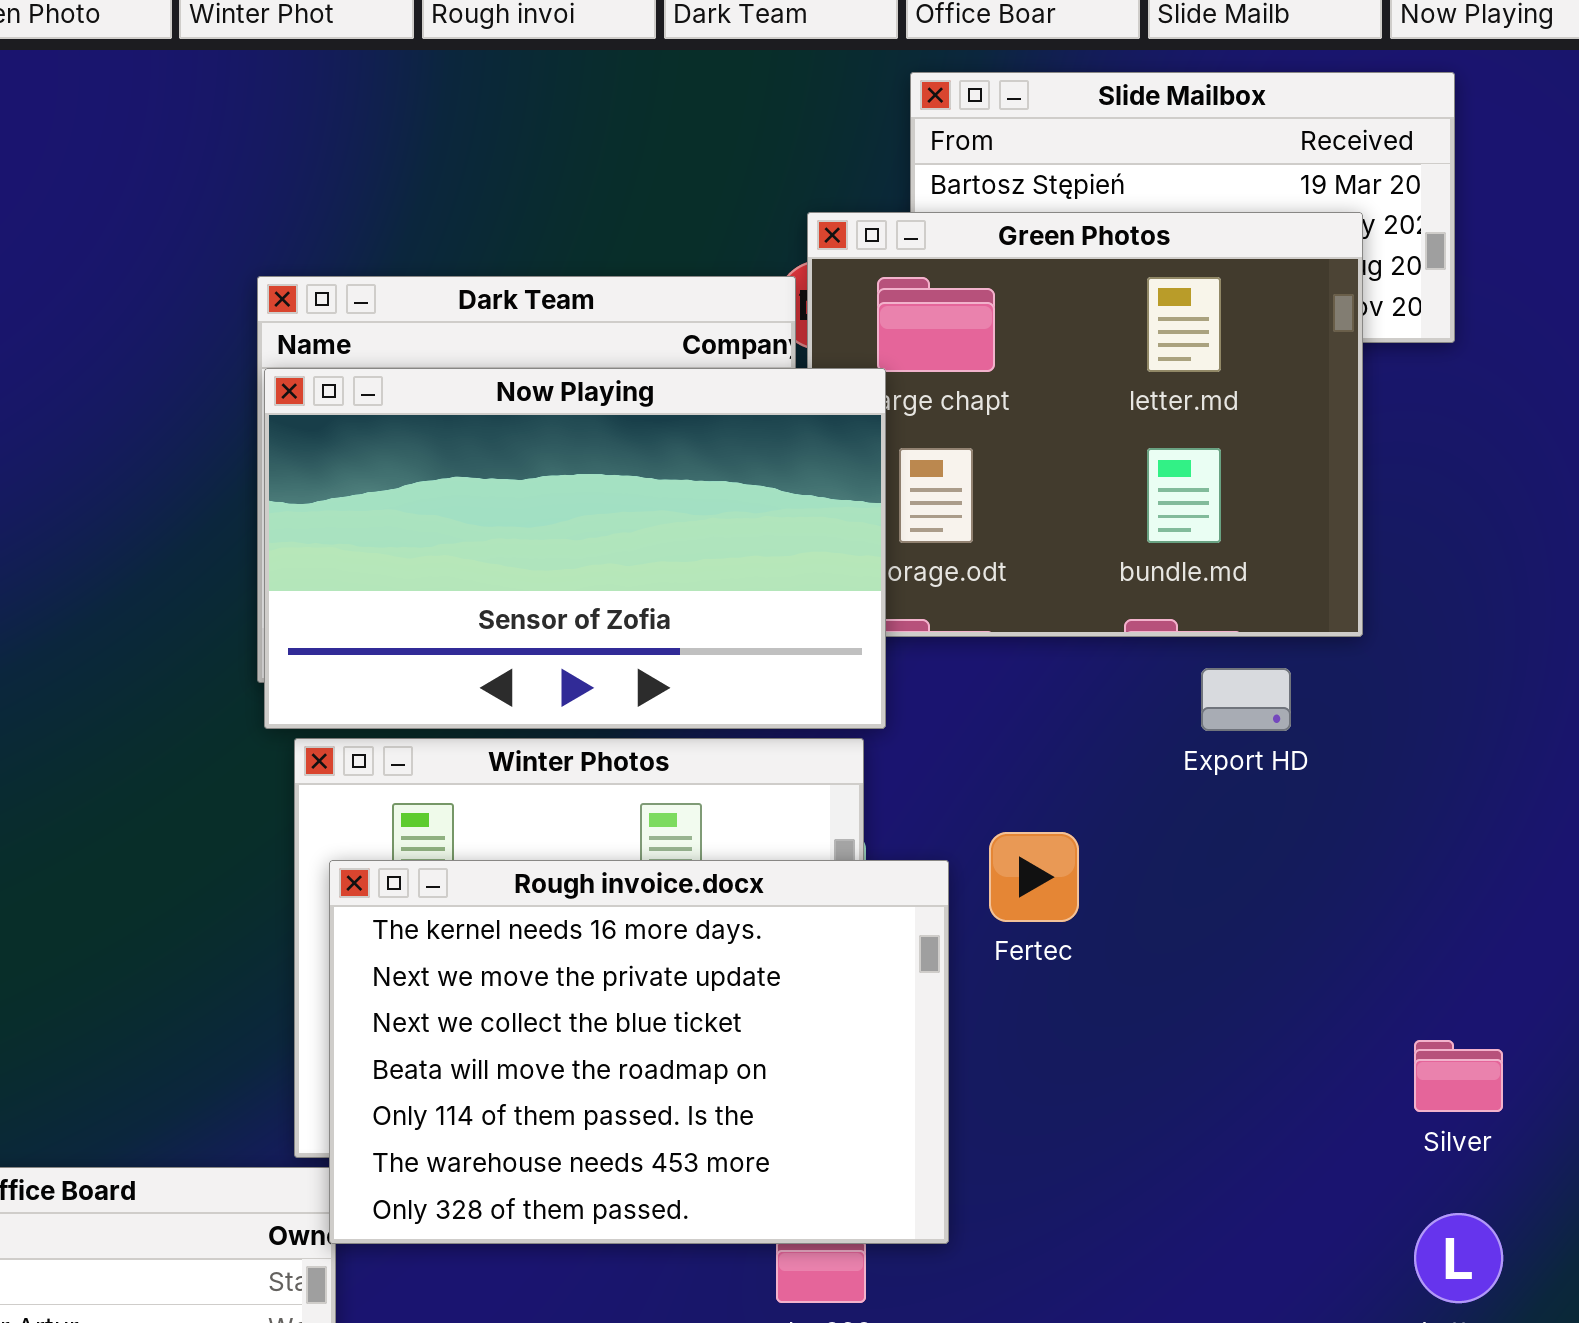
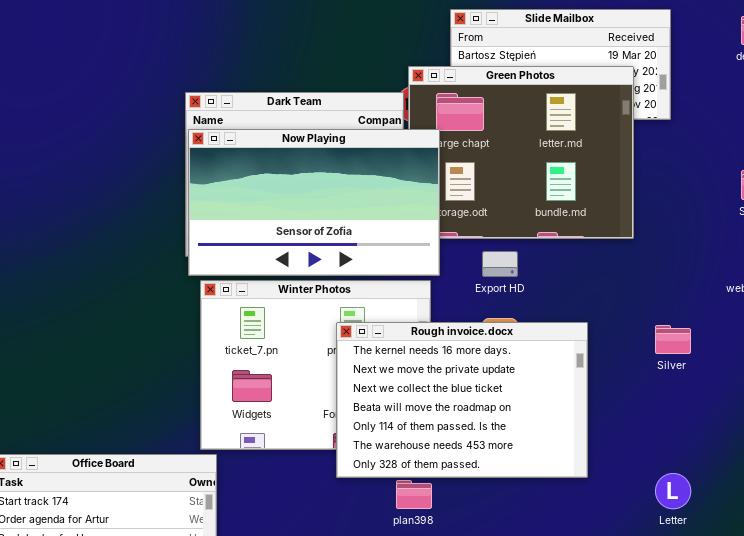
Export HD: [1201,668,1291,731] -> [482,251,518,277], moved
Rough invoice.docx: [329,860,949,1244] -> [336,322,588,478], moved
Silver: [1414,1040,1503,1112] -> [655,325,691,354], moved

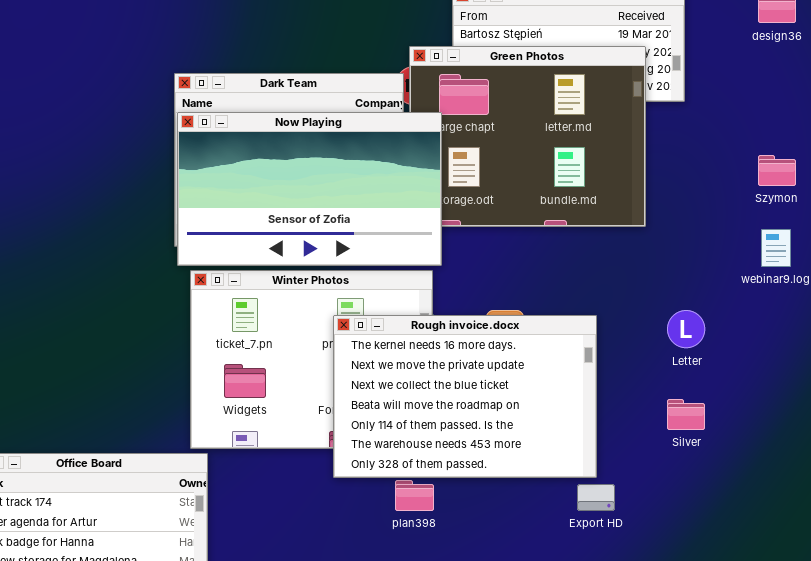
Export HD: [482,251,518,277] -> [577,484,615,511], moved
Silver: [655,325,691,354] -> [667,399,705,430], moved
Letter: [655,473,691,509] -> [667,310,705,348], moved

